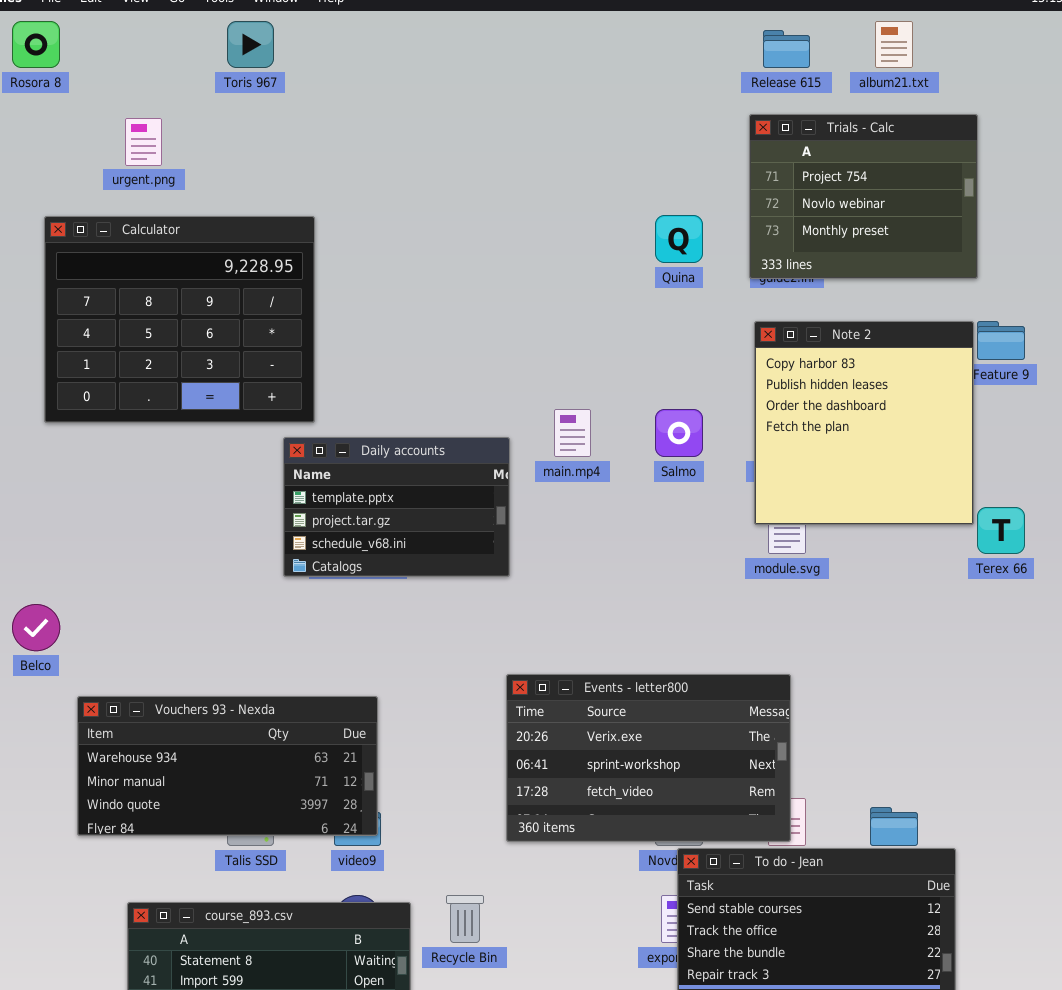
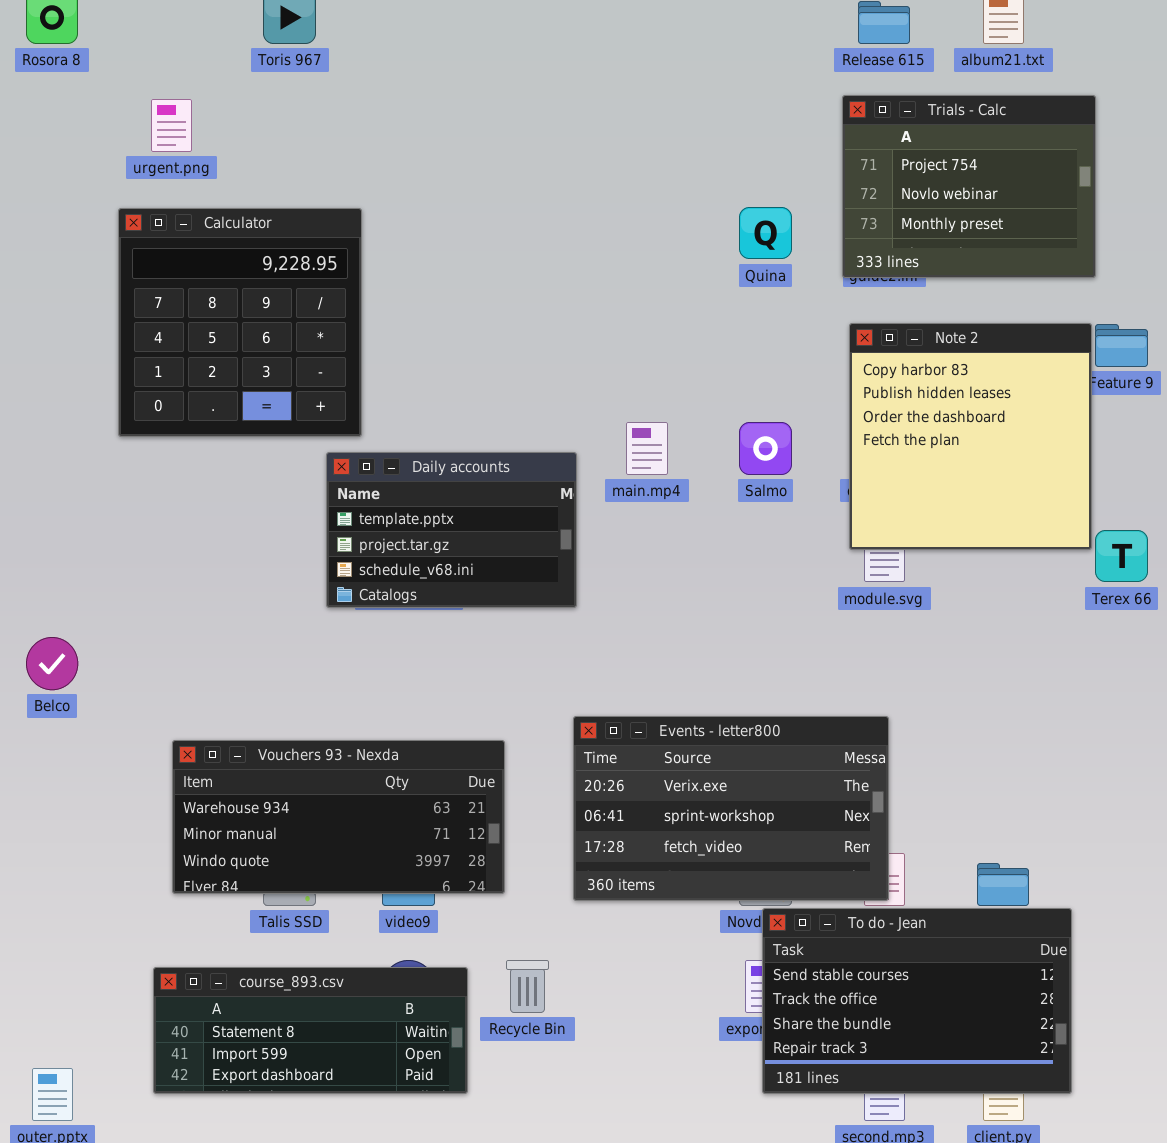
Calculator: [44,216,315,423] -> [118,208,362,437], resized
Vouchers 93 - Nexda: [77,696,378,836] -> [172,740,505,894], moved

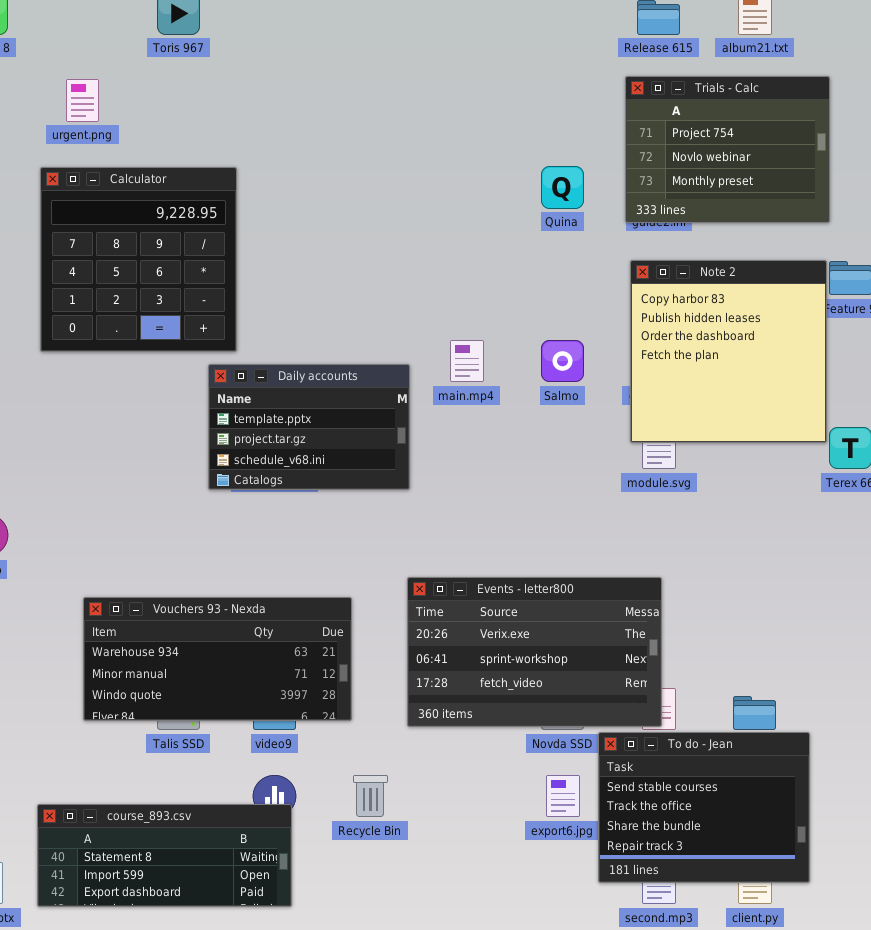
To do - Jean: [762,908,1072,1094] -> [598,732,810,883], resized
course_893.csv: [153,967,468,1094] -> [37,804,292,907], moved

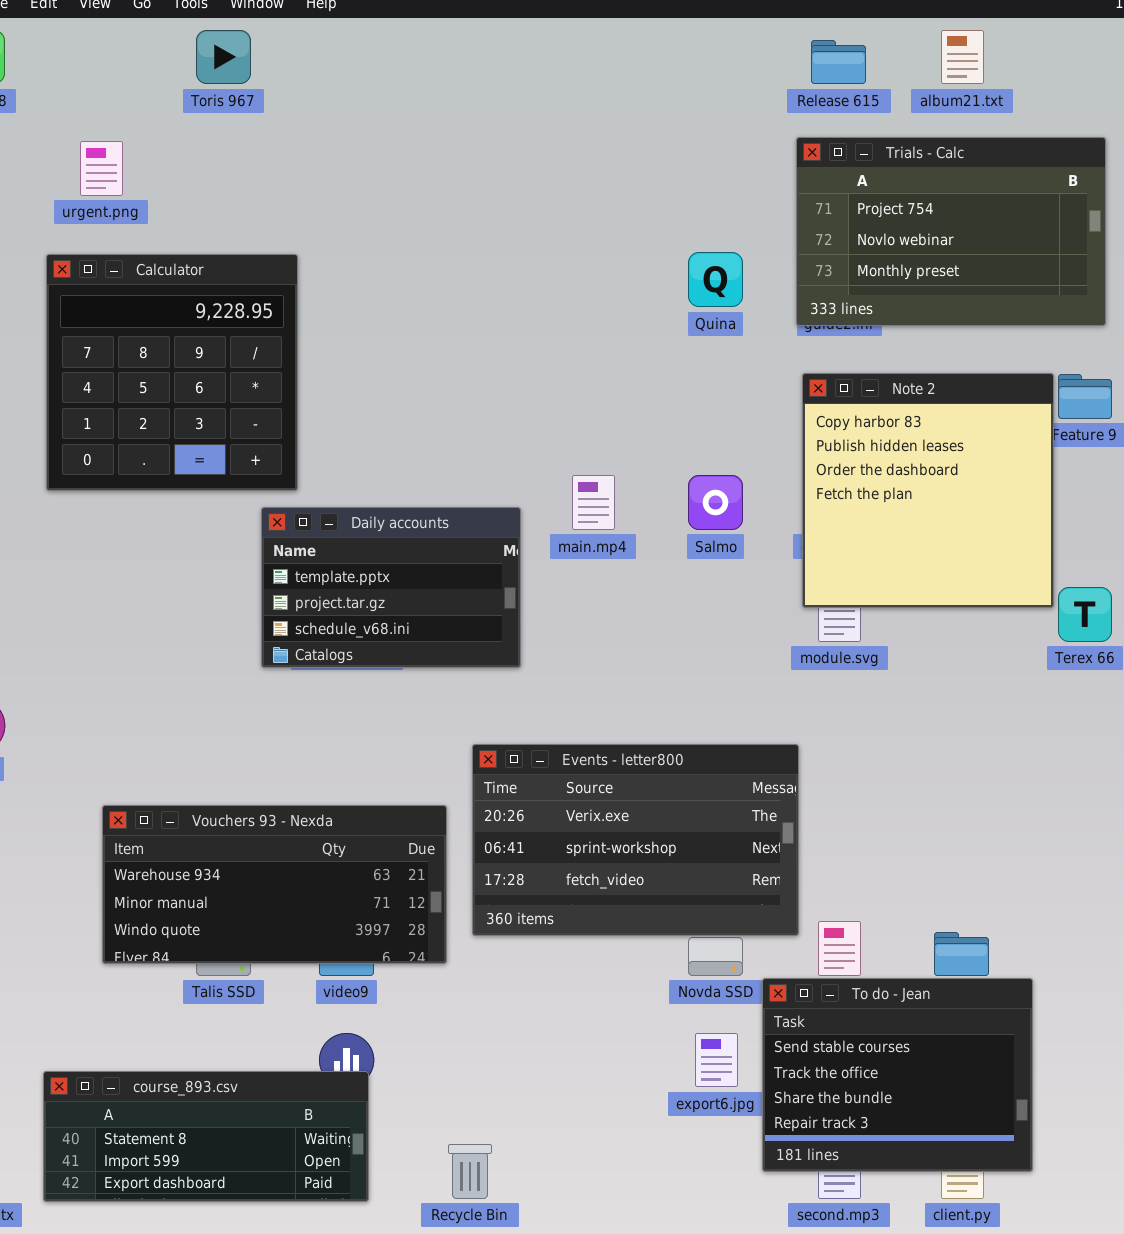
Trials - Calc: [625,76,830,223] -> [796,137,1106,326], resized
Events - letter800: [407,577,662,727] -> [472,744,799,936], moved
Recycle Bin: [353,775,388,817] -> [448,1144,492,1199], moved

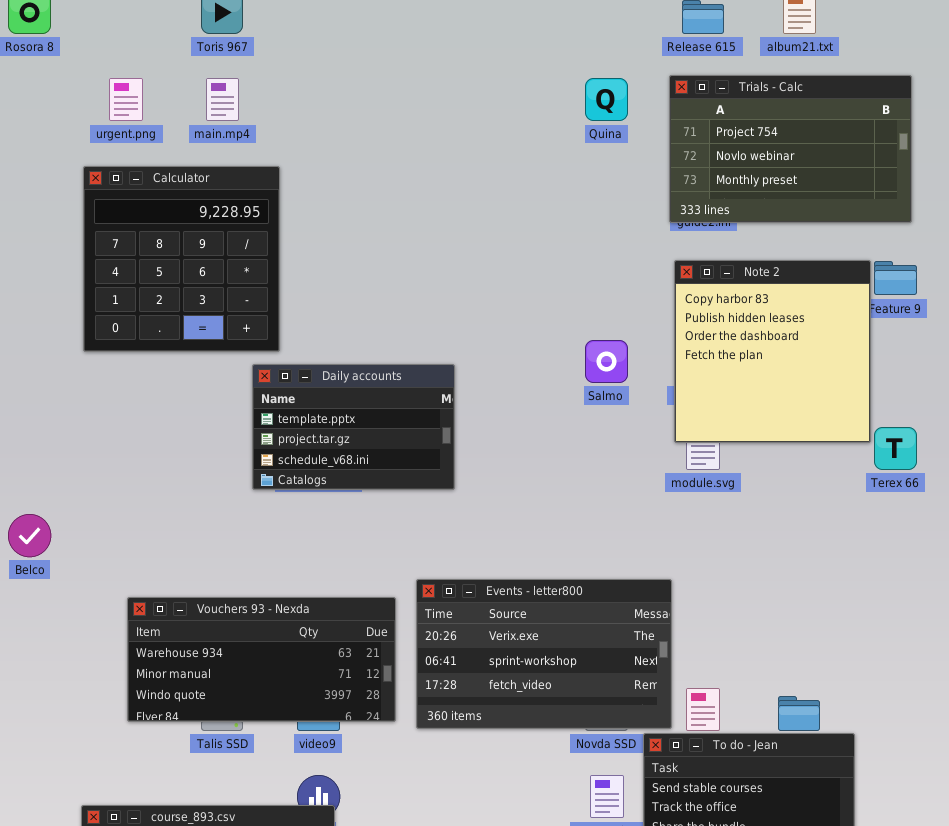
Quina: [688,252,743,307] -> [585,78,628,121], moved
main.mp4: [572,475,615,530] -> [206,78,239,121], moved
Events - letter800: [472,744,799,936] -> [416,579,672,729], moved

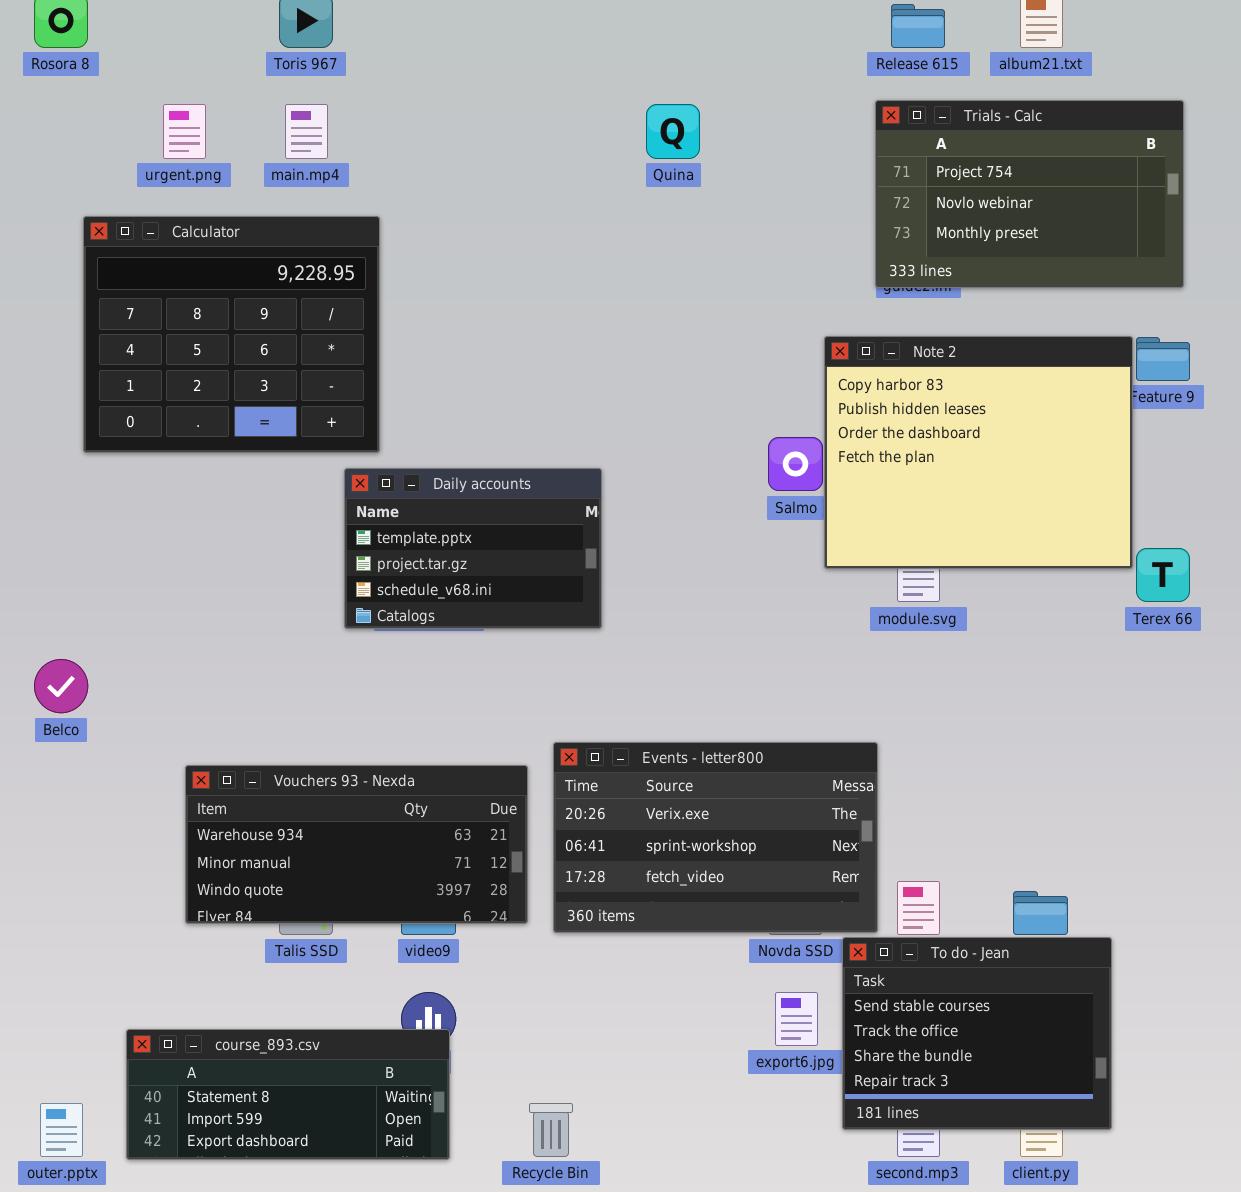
Quina: [585,78,628,121] -> [646,104,700,159], moved
Calculator: [83,166,280,352] -> [83,216,380,453], resized
Note 2: [674,260,871,443] -> [824,336,1133,569], resized

